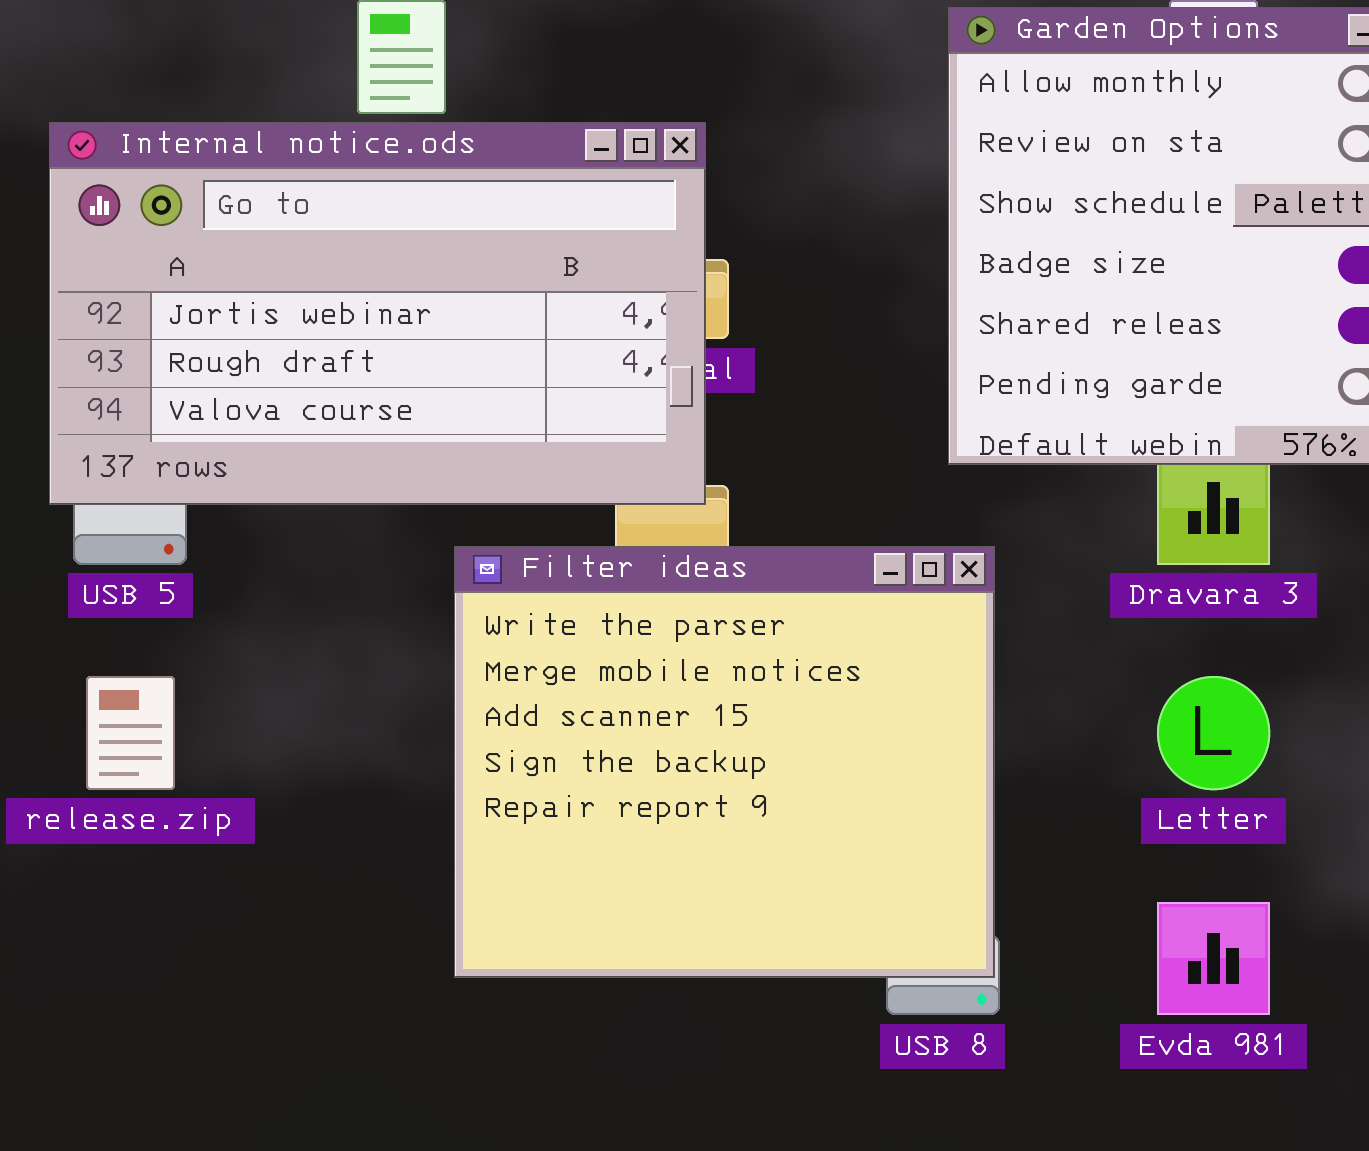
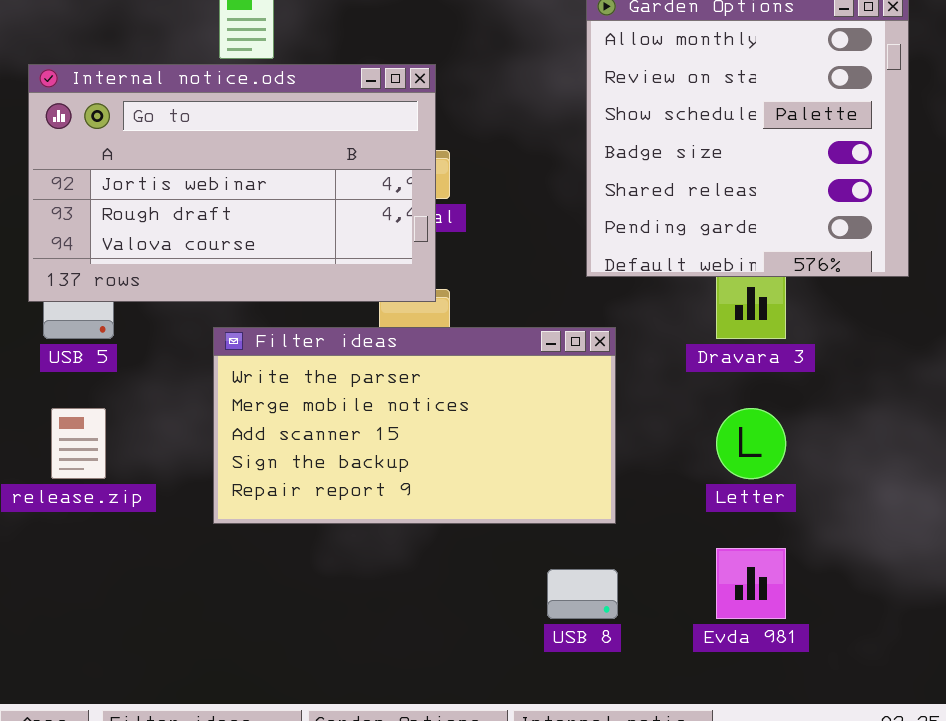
Filter ideas: [454,546,995,978] -> [213,327,616,524], resized

